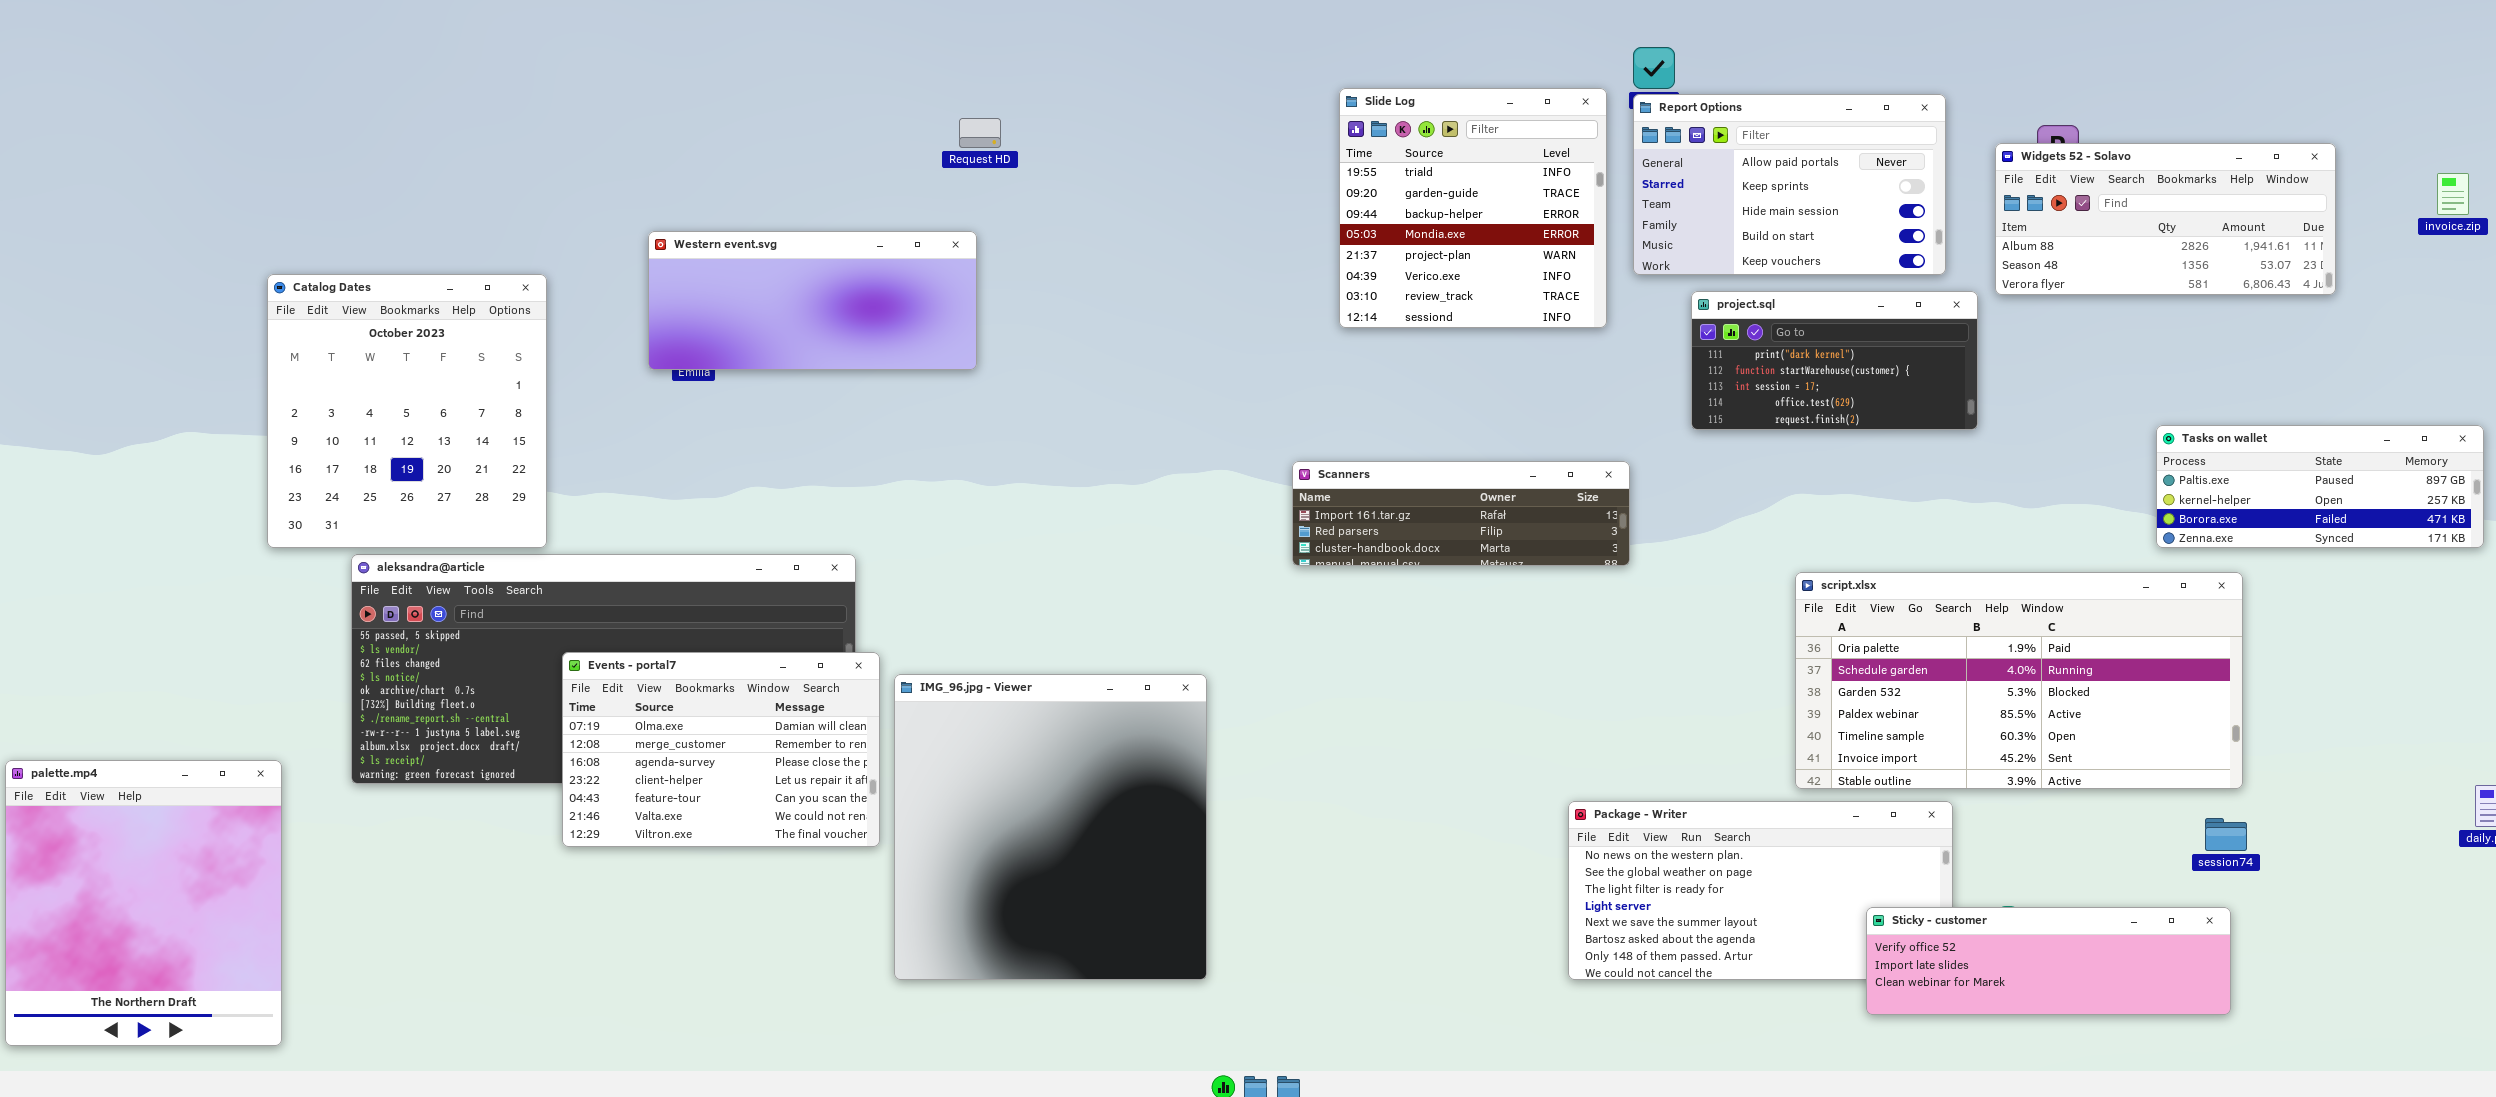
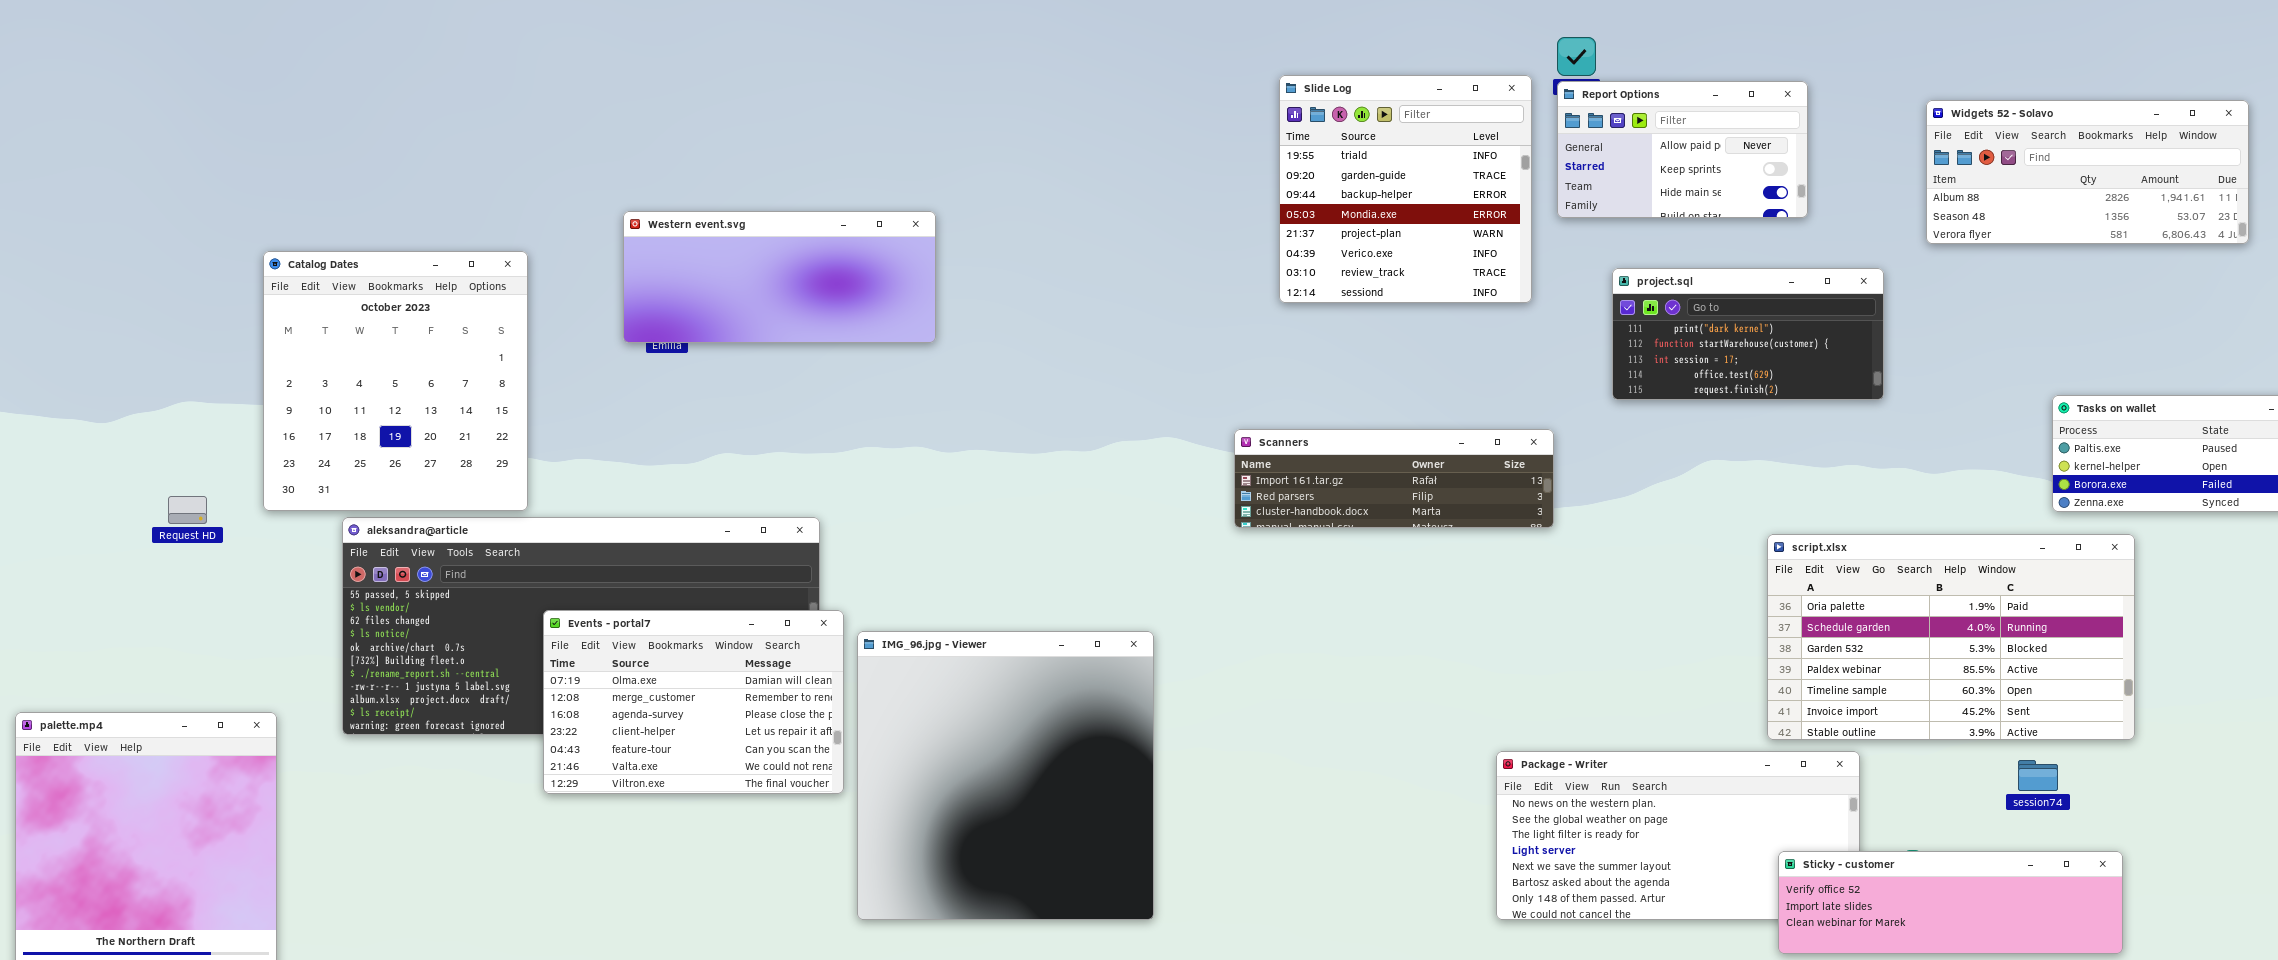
Report Options: [1633,94,1946,275] -> [1557,81,1808,218], resized
Request HD: [959,118,1001,148] -> [168,496,207,524], moved
Widgets 52 - Solavo: [1995,143,2336,295] -> [1926,100,2249,244], moved
script.xlsx: [1795,572,2243,789] -> [1767,534,2135,740], resized
session74: [2205,818,2247,851] -> [2018,760,2058,791], moved

